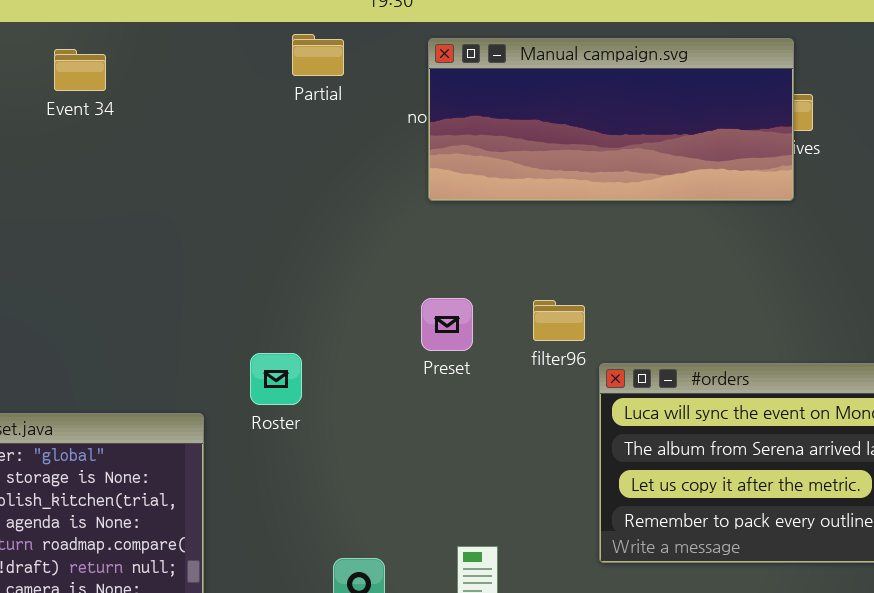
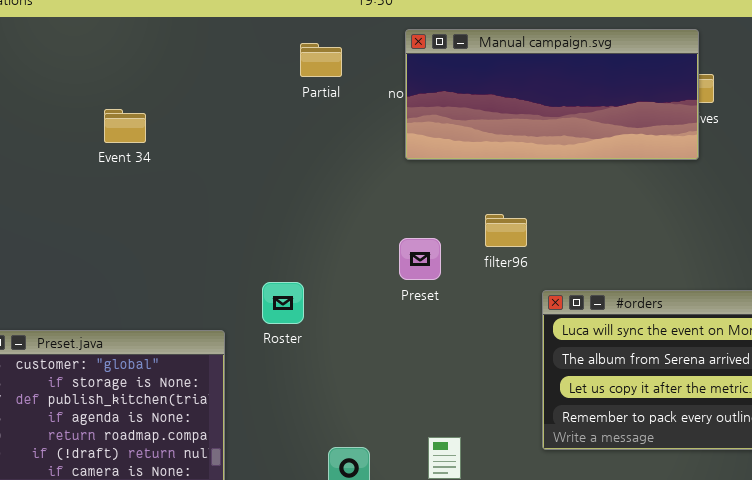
Partial: [292,34,344,76] -> [300,43,342,77], moved
Event 34: [54,49,106,91] -> [104,109,146,143], moved
filter96: [533,300,585,341] -> [485,214,527,247], moved

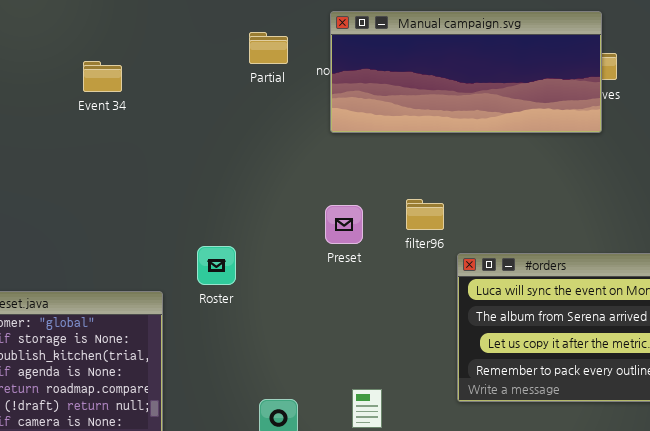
Partial: [300,43,342,77] -> [249,32,288,64], moved
Event 34: [104,109,146,143] -> [83,61,122,92], moved
filter96: [485,214,527,247] -> [406,199,444,230], moved

